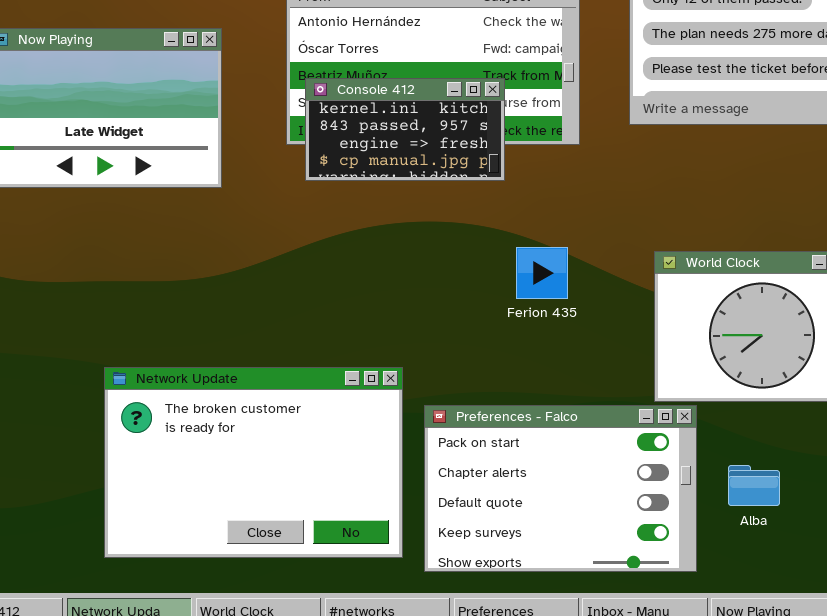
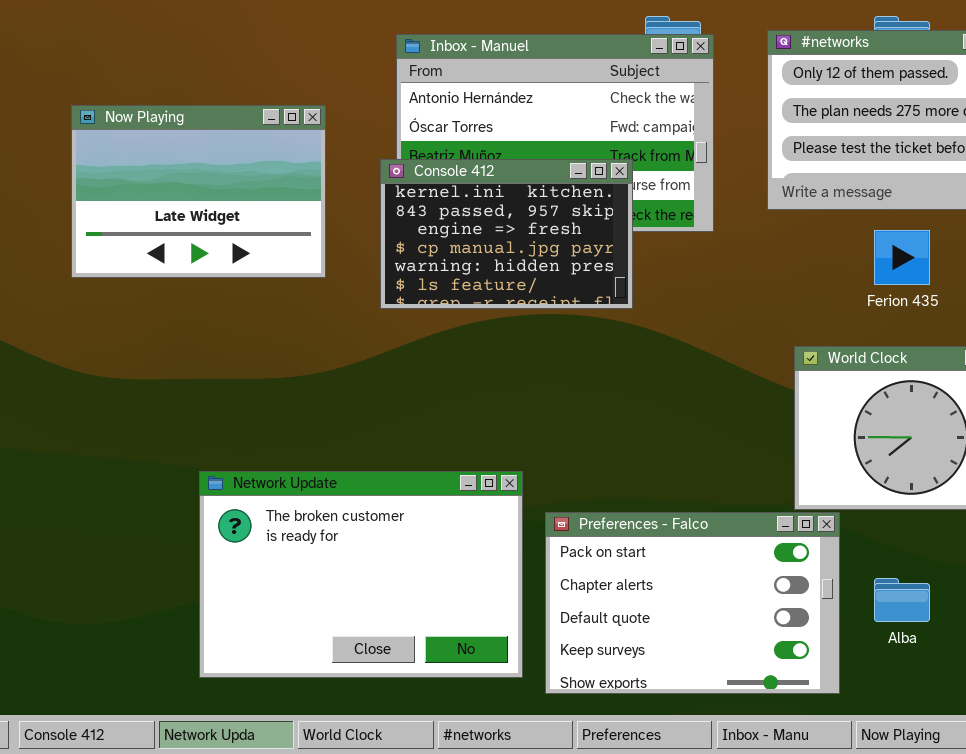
Console 412: [305,78,505,181] -> [380,159,633,309], resized
Ferion 435: [516,247,568,299] -> [874,230,930,285], moved

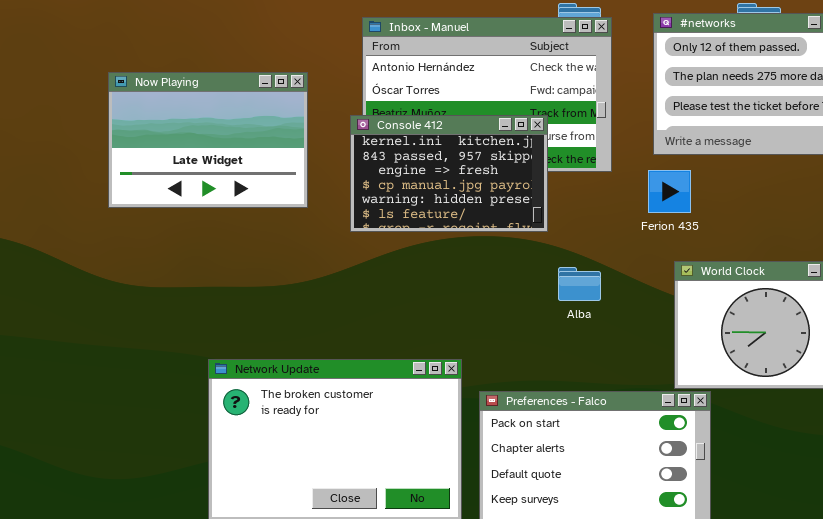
Ferion 435: [874,230,930,285] -> [648,170,691,213], moved
Alba: [874,578,930,622] -> [558,267,601,301], moved

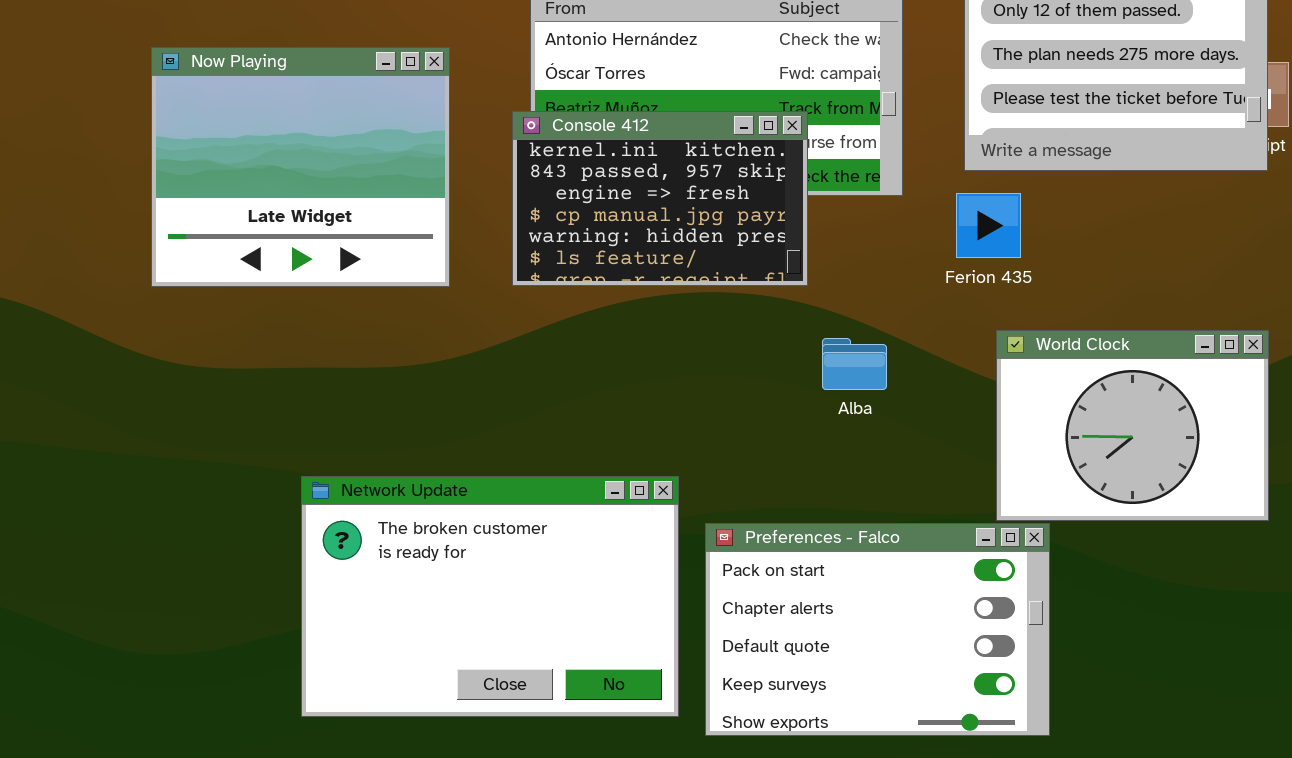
Now Playing: [108,72,308,208] -> [151,47,450,287], resized

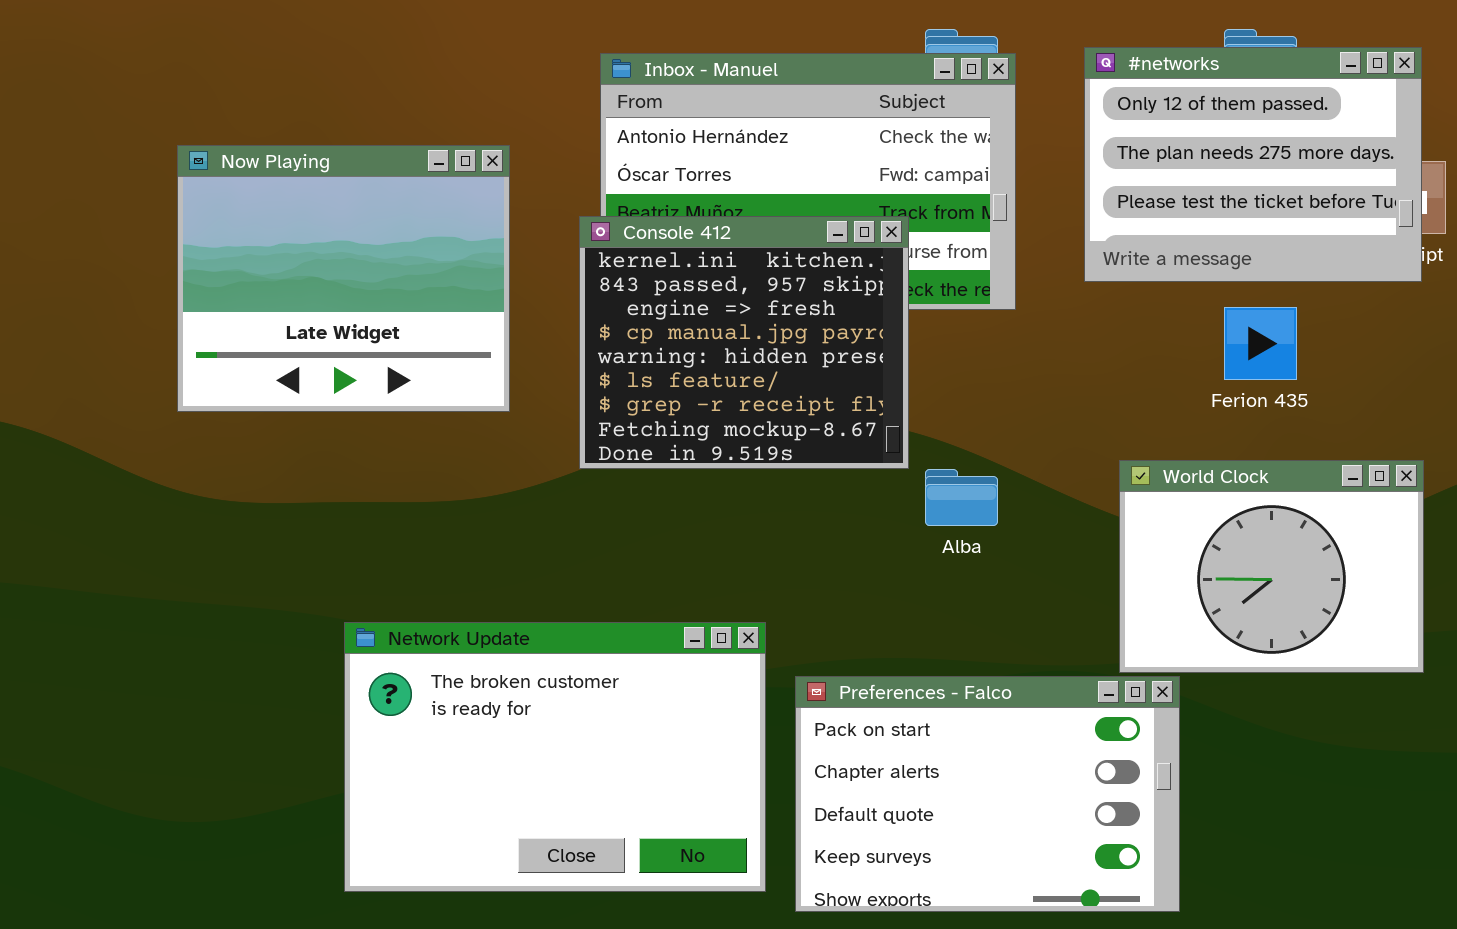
Console 412: [512,111,808,286] -> [579,216,909,469], resized
Ferion 435: [956,193,1021,258] -> [1224,307,1297,380], moved

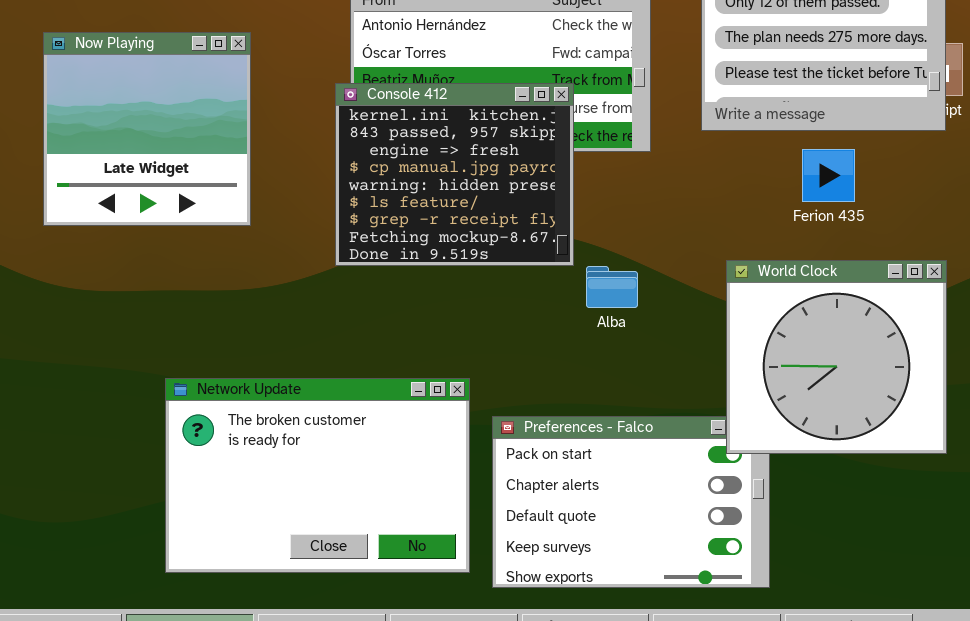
Now Playing: [177,145,510,412] -> [43,32,251,226], resized
World Clock: [1119,460,1424,673] -> [726,260,947,454], resized

